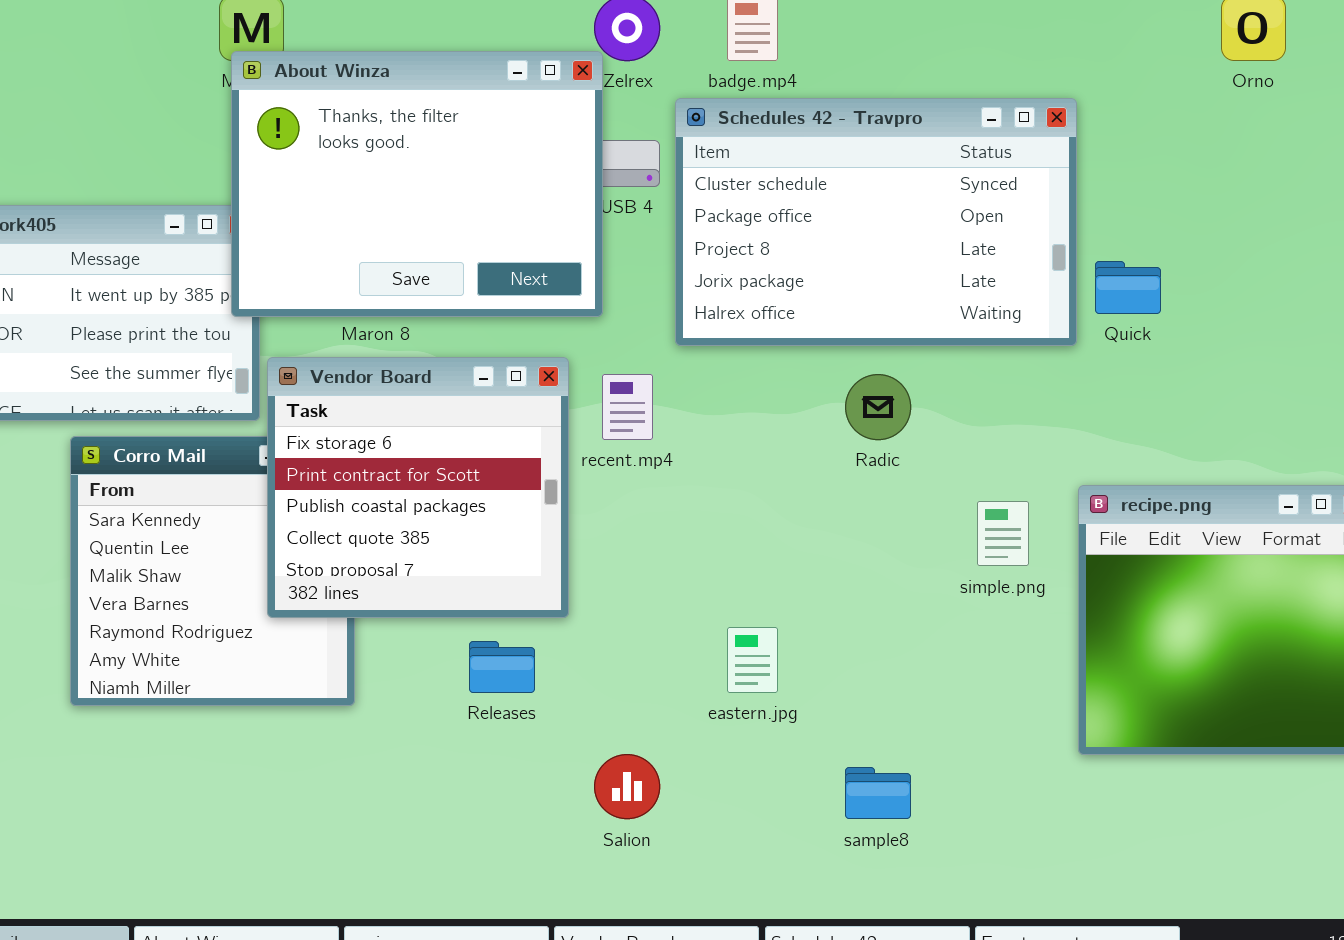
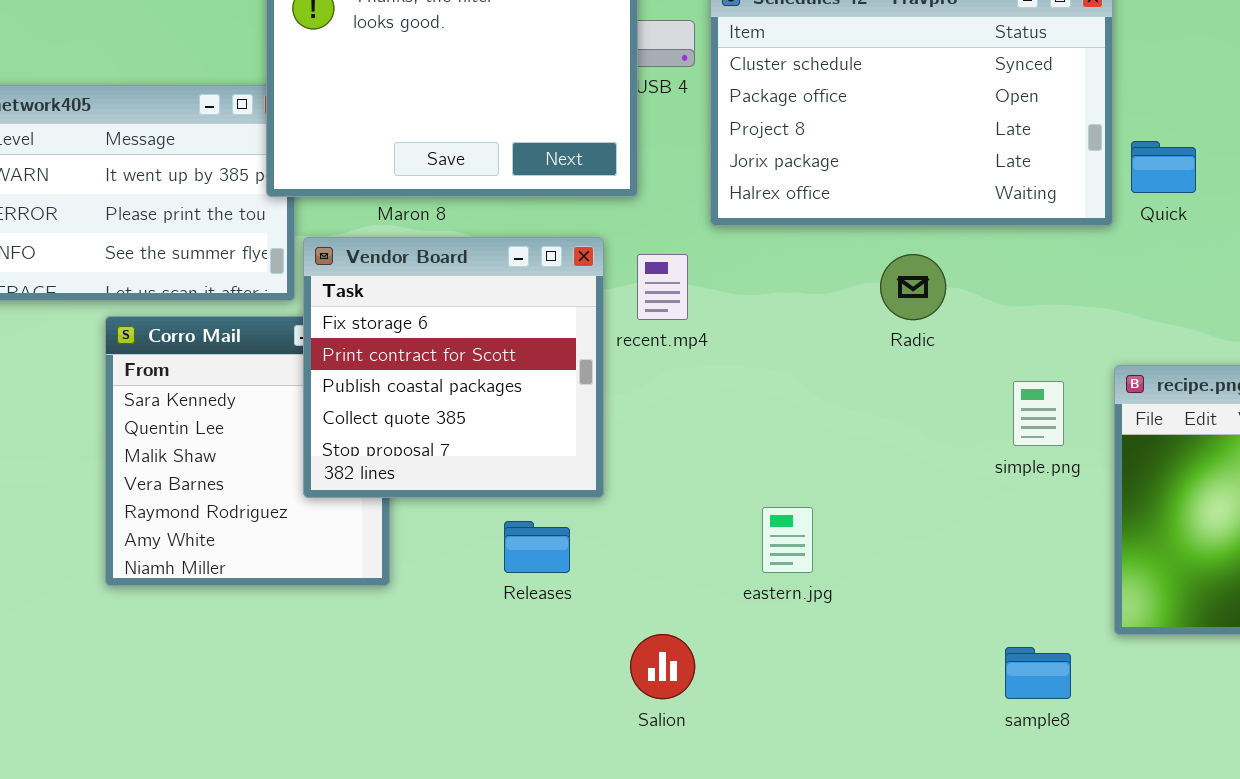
sample8: [845,767,911,819] -> [1005,647,1071,699], moved

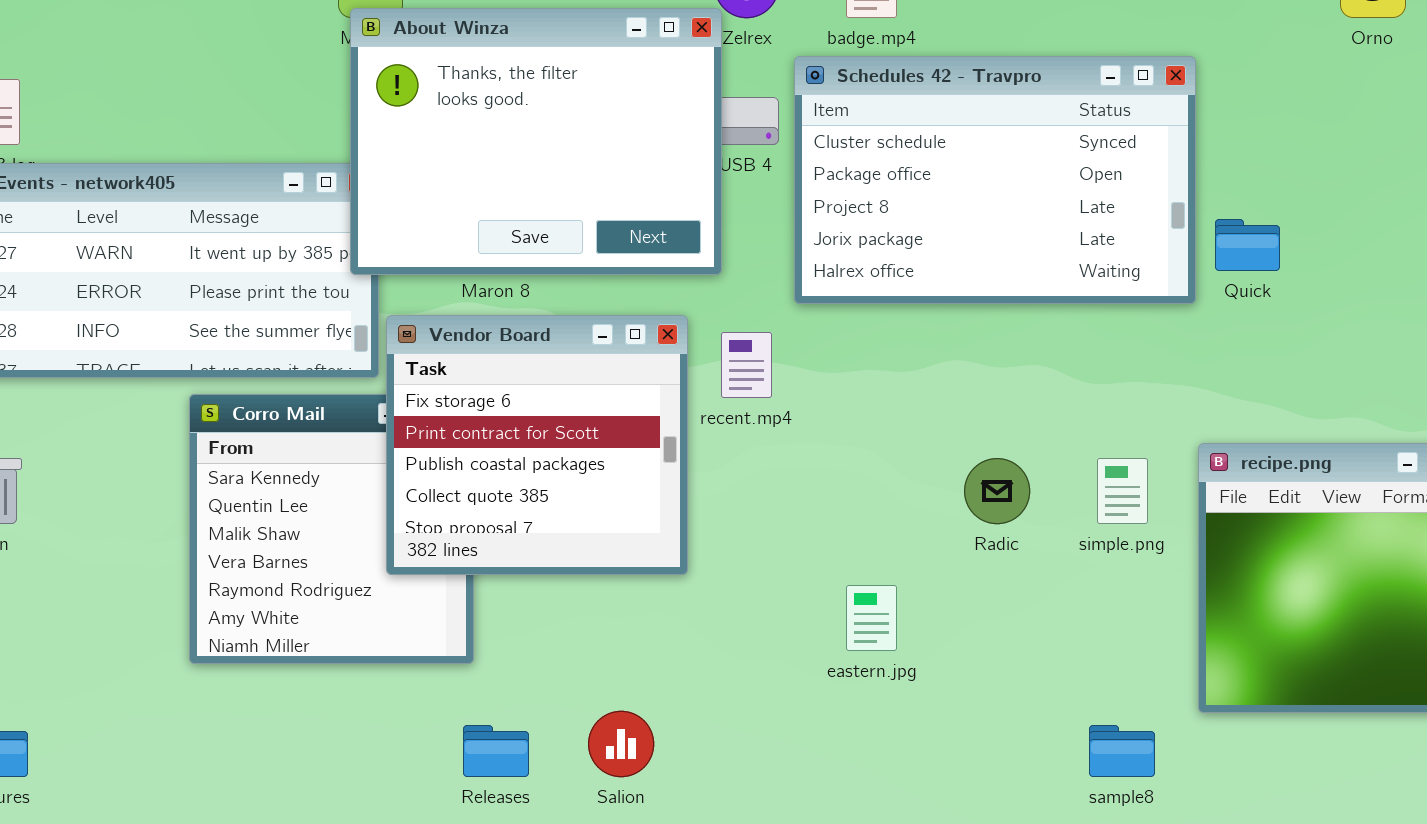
Radic: [880,254,946,320] -> [964,458,1030,524], moved
Releases: [504,521,570,573] -> [463,725,529,777], moved
Salion: [630,634,695,699] -> [588,711,654,777], moved

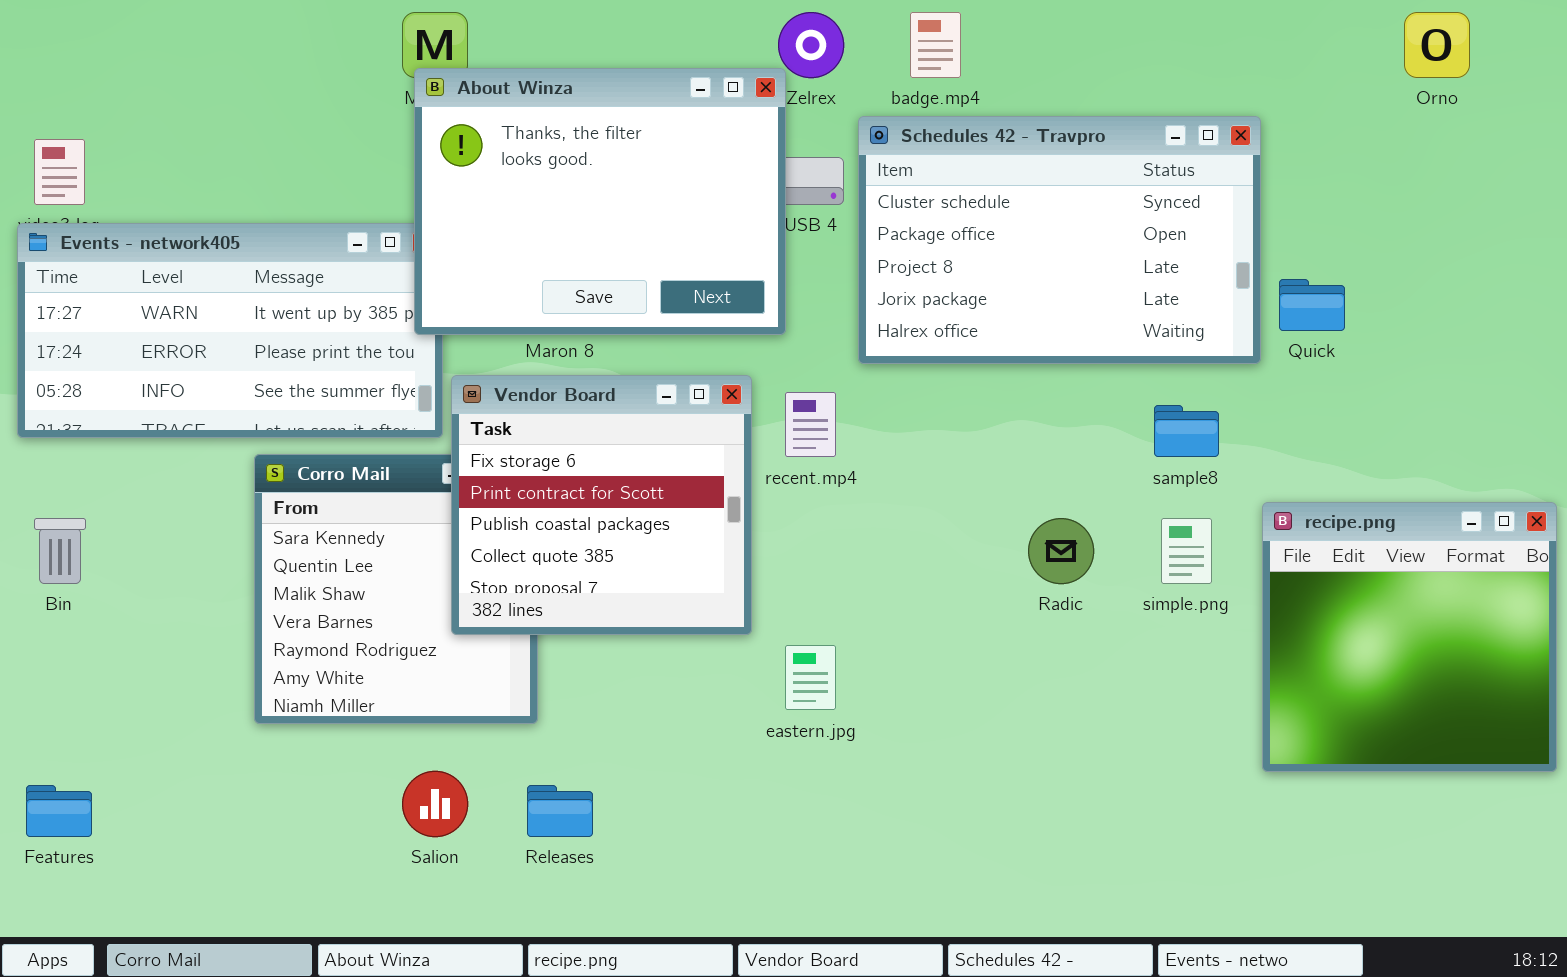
eastern.jpg: [846,585,897,651] -> [785,645,836,710], moved
Salion: [588,711,654,777] -> [402,771,468,837], moved
sample8: [1089,725,1155,777] -> [1154,405,1219,457], moved

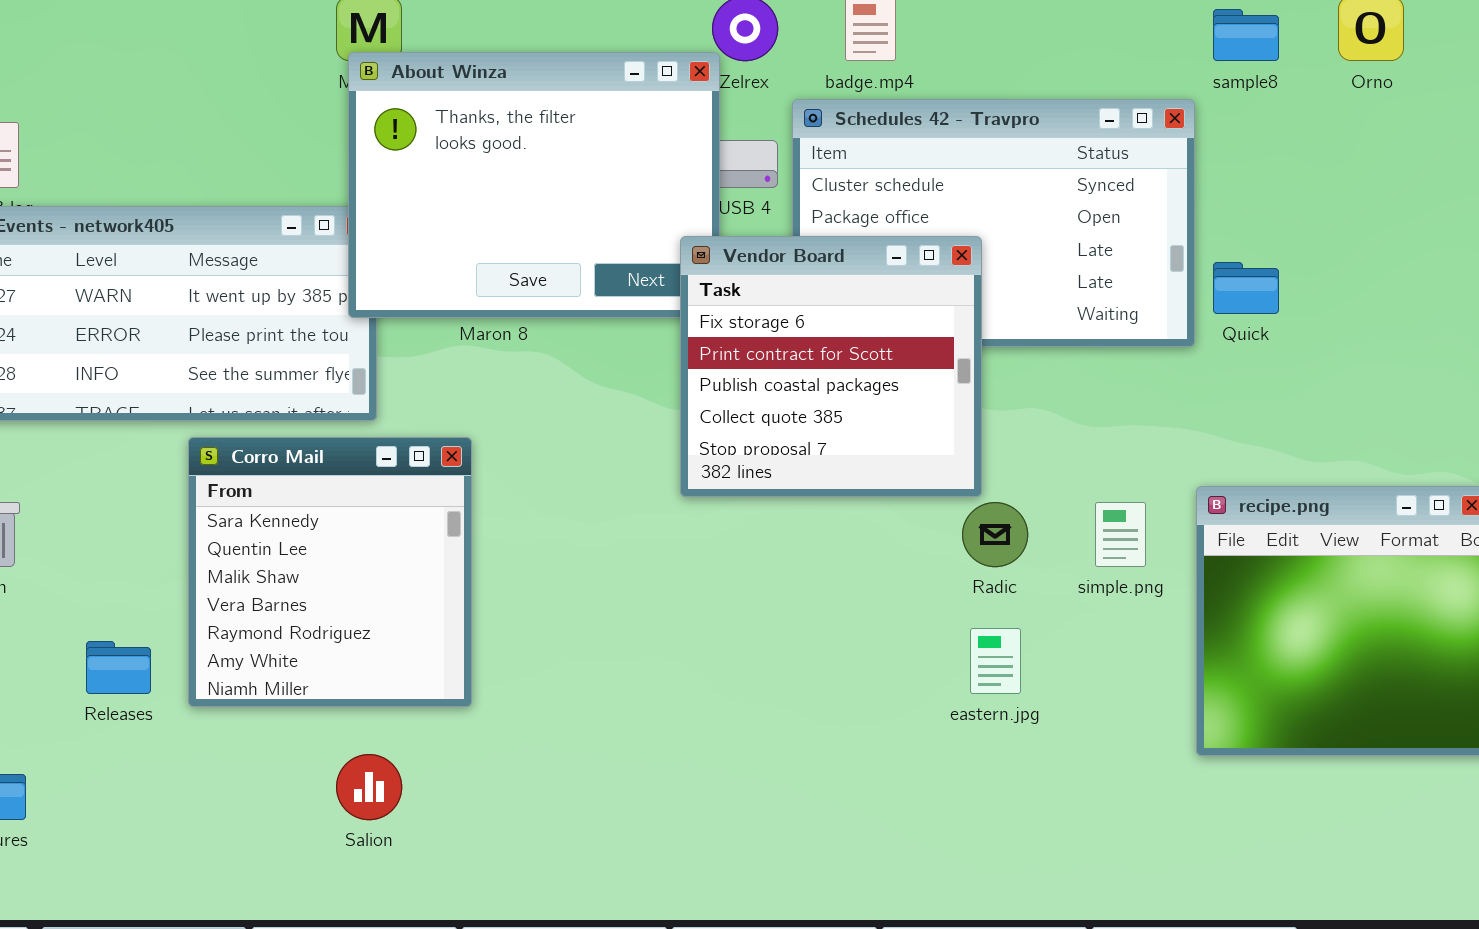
Vendor Board: [451,375,752,635] -> [680,236,982,497], moved
sample8: [1154,405,1219,457] -> [1213,9,1279,61], moved
eastern.jpg: [785,645,836,710] -> [970,628,1021,694], moved
Releases: [527,785,593,837] -> [86,641,151,694], moved

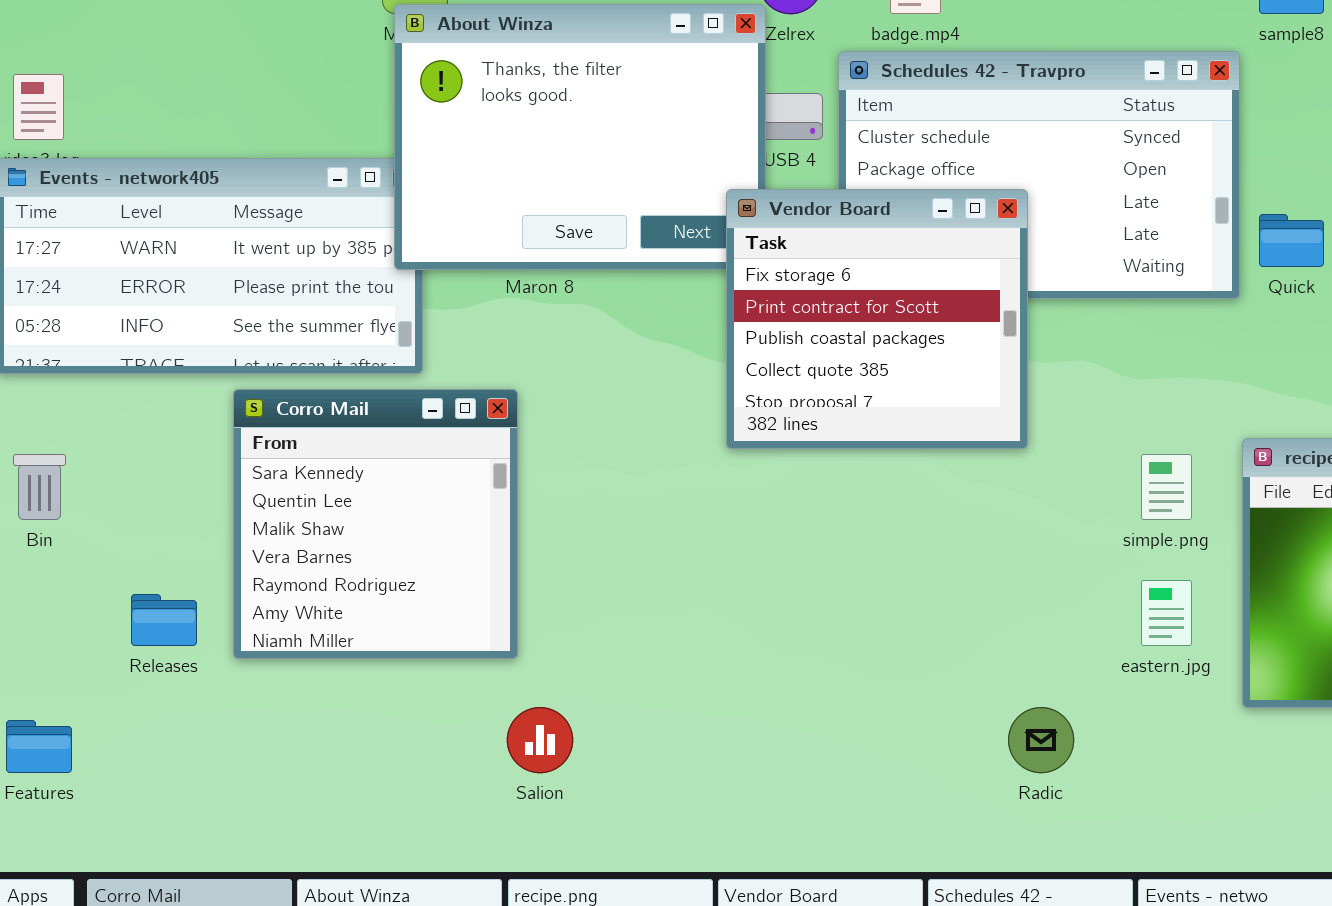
Radic: [962,502,1028,567] -> [1008,707,1074,773], moved
eastern.jpg: [970,628,1021,694] -> [1141,580,1192,646], moved
Salion: [336,754,402,820] -> [507,707,573,773], moved

